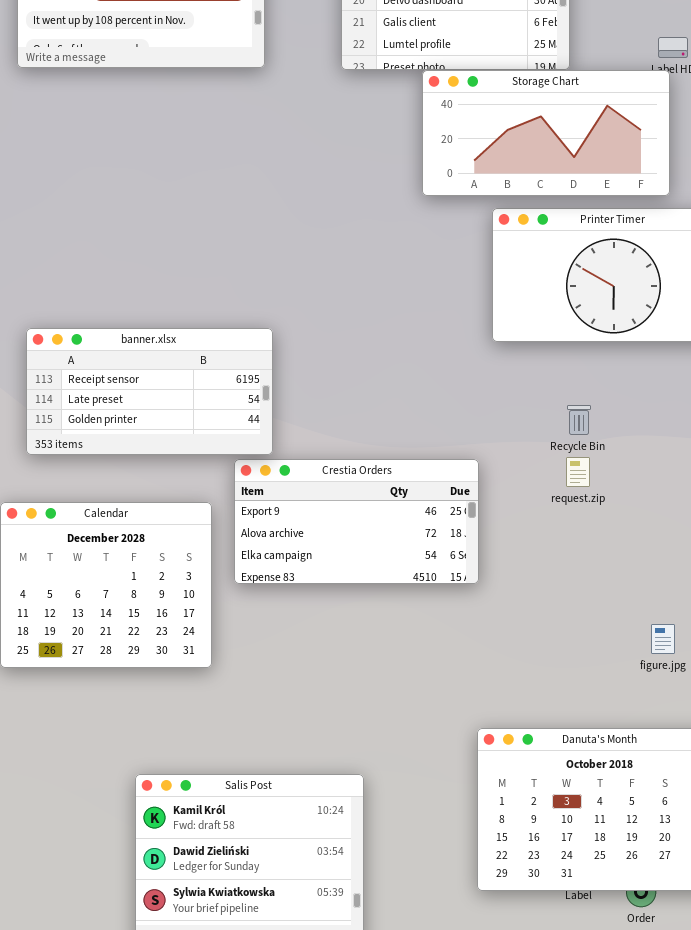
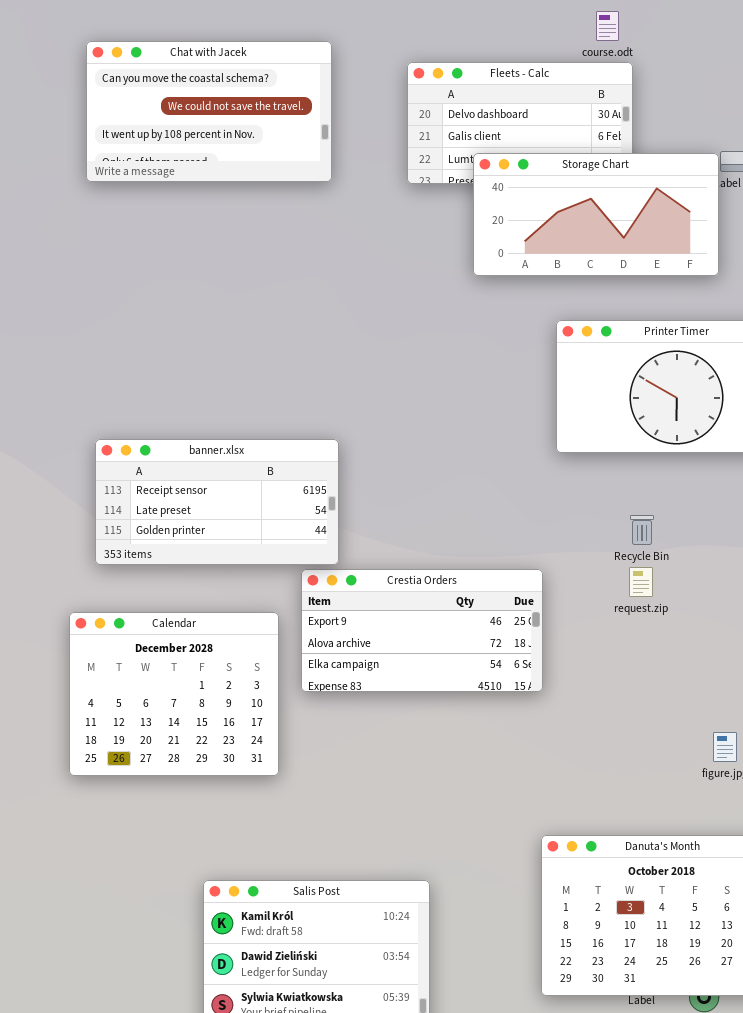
Storage Chart: [422,70,670,196] -> [473,153,719,276], moved

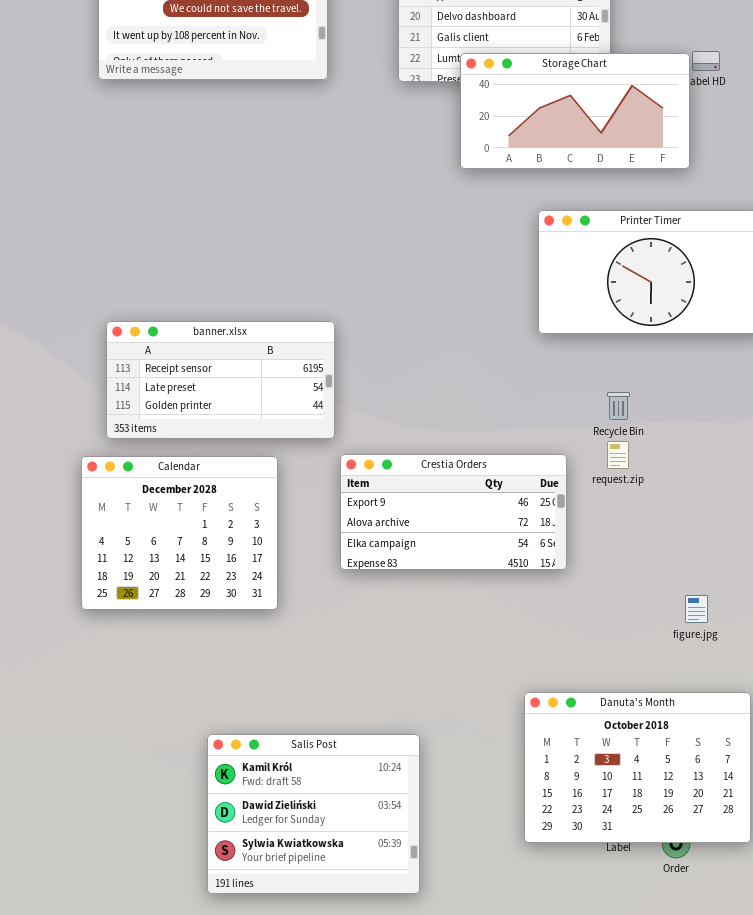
Crestia Orders: [301,569,543,692] -> [340,454,567,570], moved
Calendar: [69,612,279,776] -> [81,456,278,610], moved

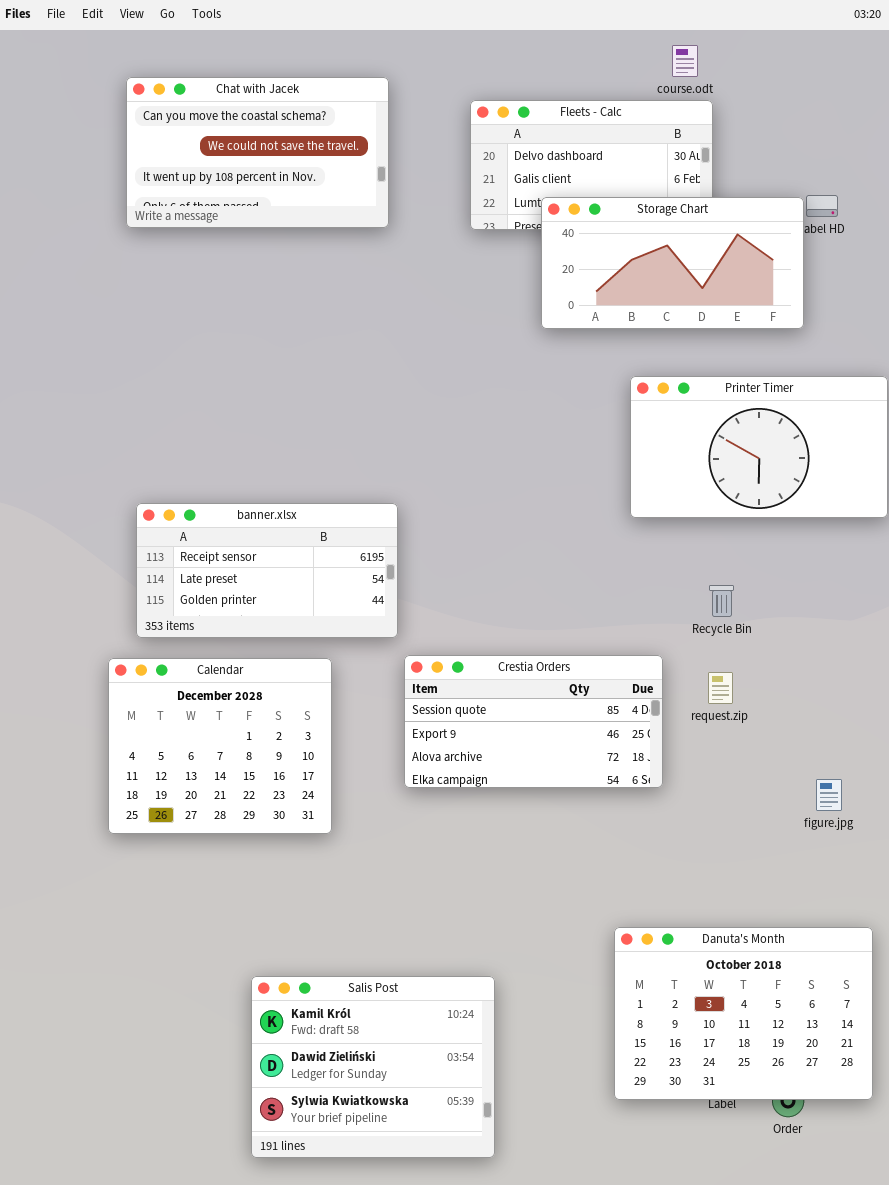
request.zip: [607,441,629,469] -> [708,672,733,704], moved
Crestia Orders: [340,454,567,570] -> [404,655,663,788], scrolled up 1 row
figure.jpg: [685,595,708,623] -> [816,779,842,811], moved

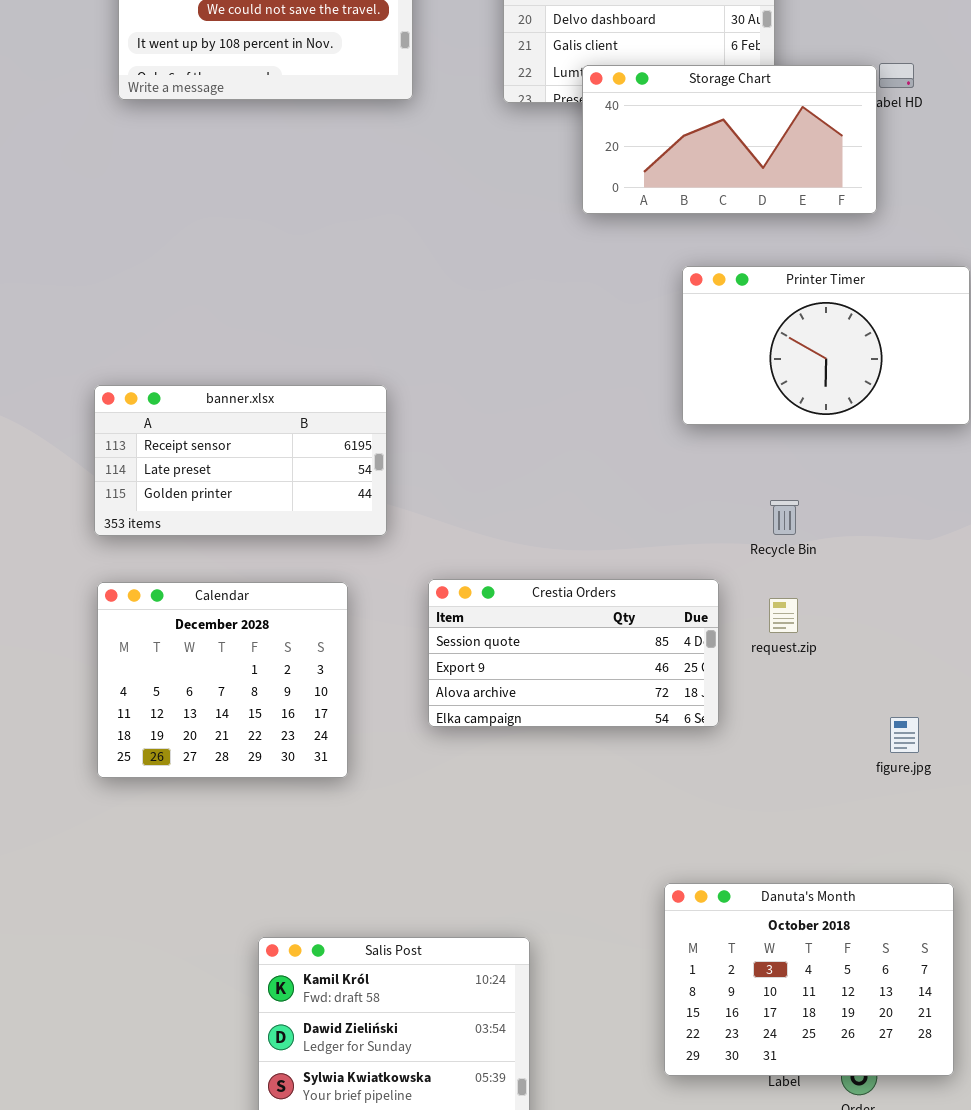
banner.xlsx: [136,503,398,638] -> [94,385,387,536], moved

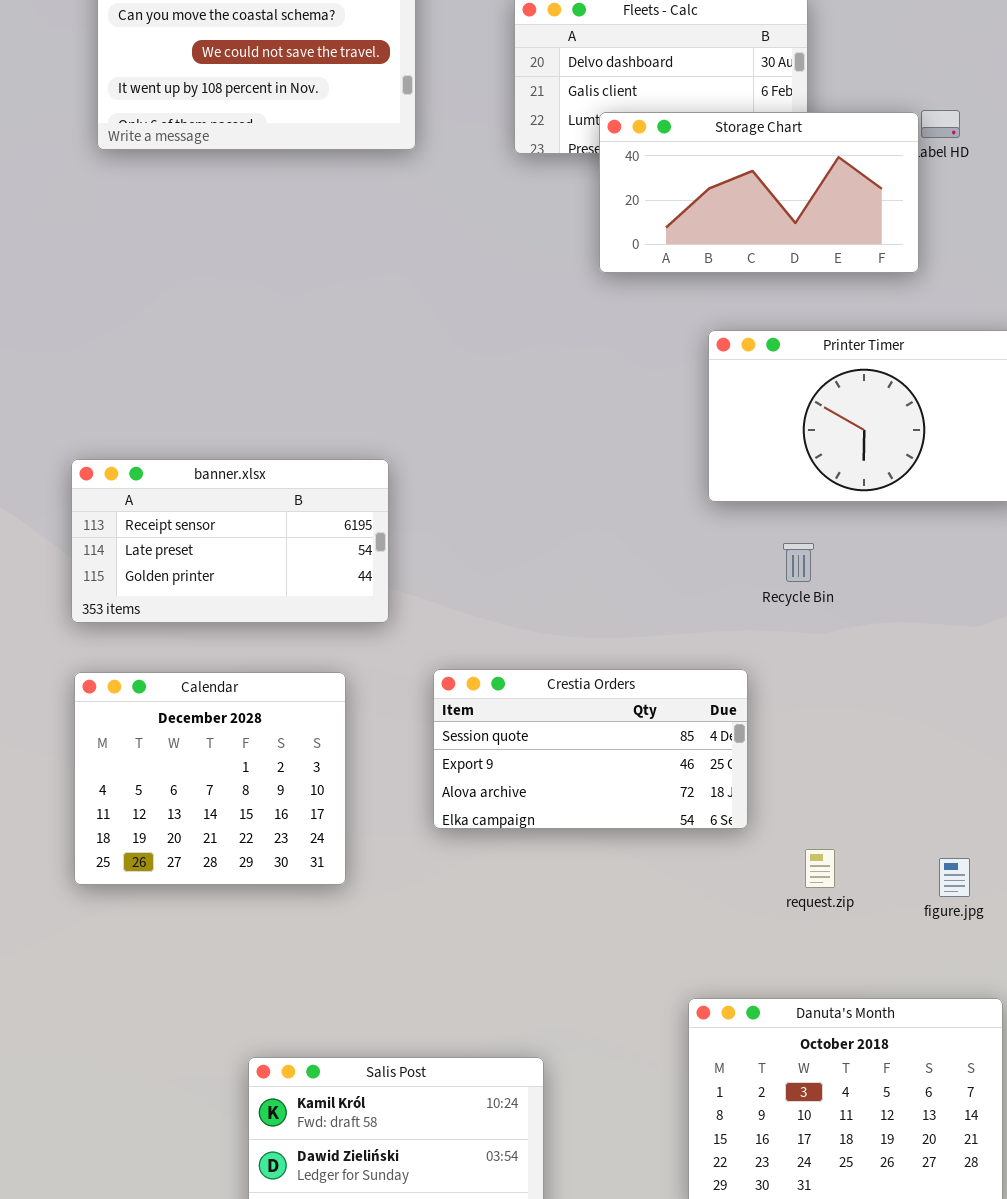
Recycle Bin: [770,500,799,535] -> [783,543,814,582], moved
request.zip: [769,598,798,633] -> [805,849,835,888], moved
figure.jpg: [890,717,919,753] -> [939,858,970,897], moved

